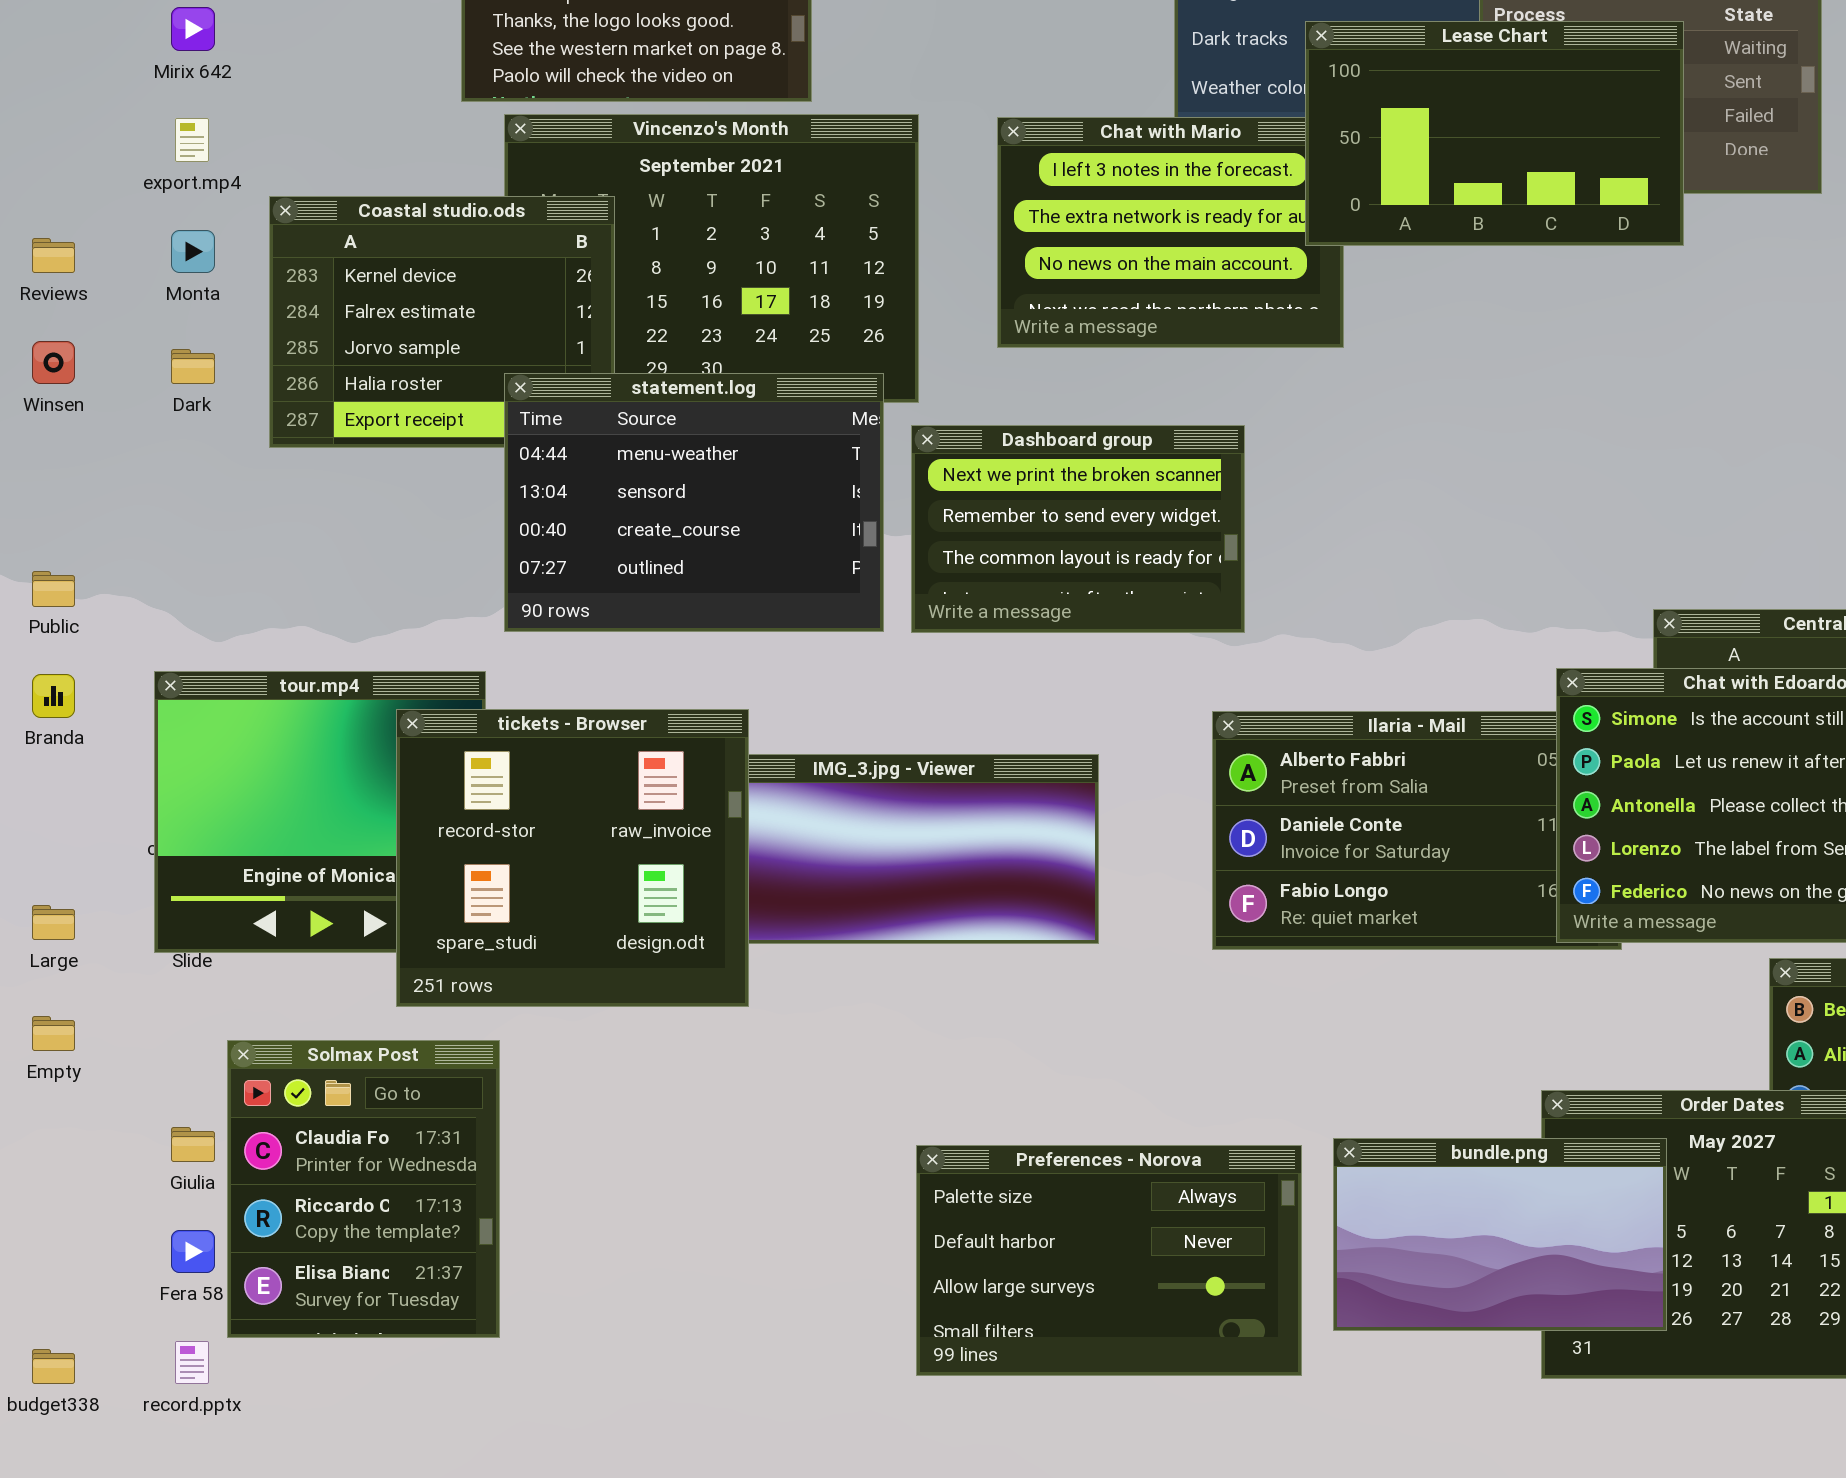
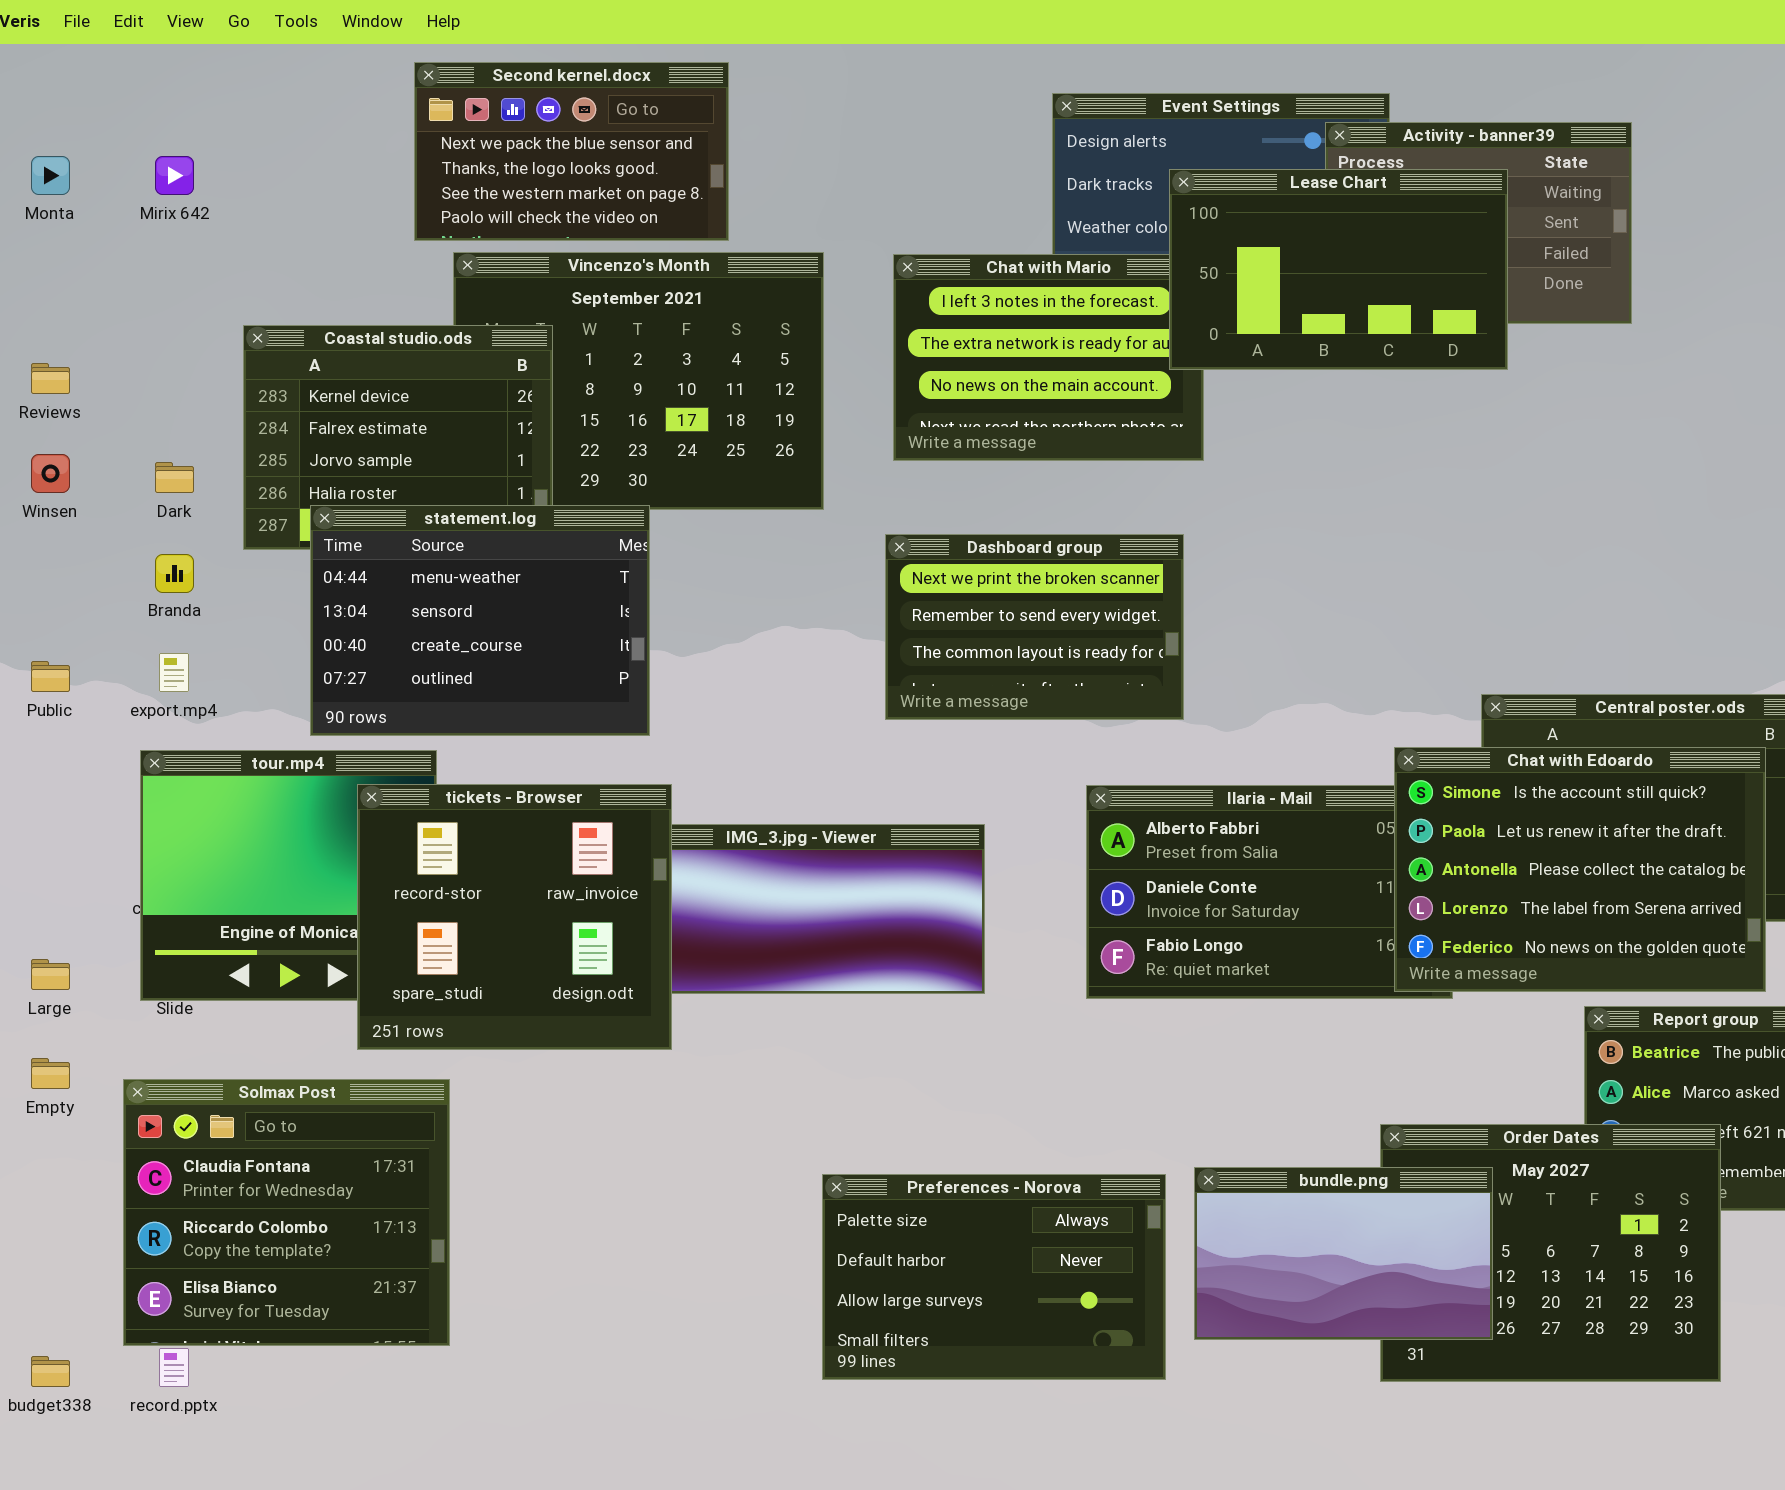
export.mp4: [175,118,209,162] -> [159,653,189,692], moved
Monta: [171,230,215,273] -> [31,156,70,195], moved
statement.log: [504,373,884,632] -> [310,505,650,736], moved
Dashboard group: [911,425,1245,633] -> [885,534,1184,720], moved
Branda: [32,674,75,718] -> [155,554,194,593], moved
Solmax Post: [227,1040,500,1338] -> [123,1079,450,1346], resized

